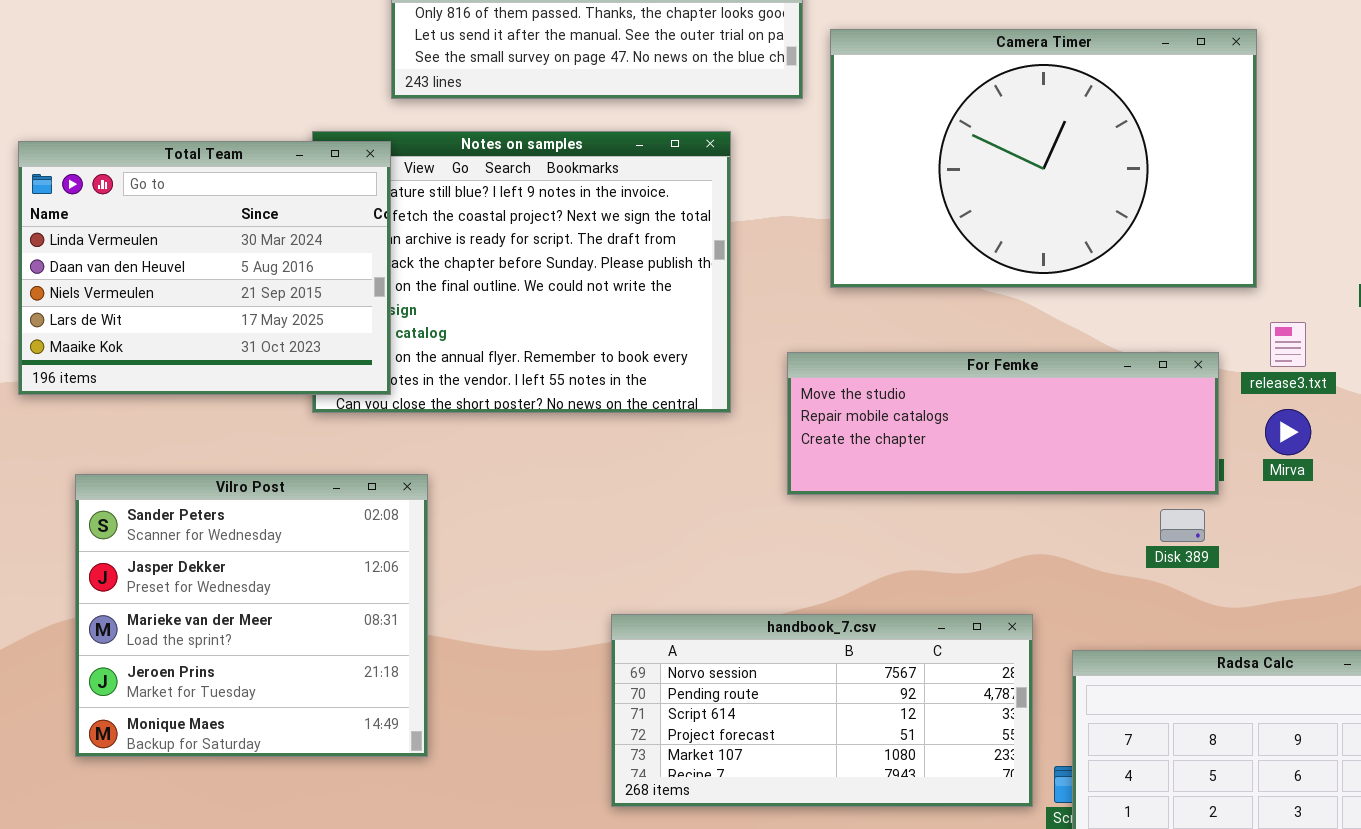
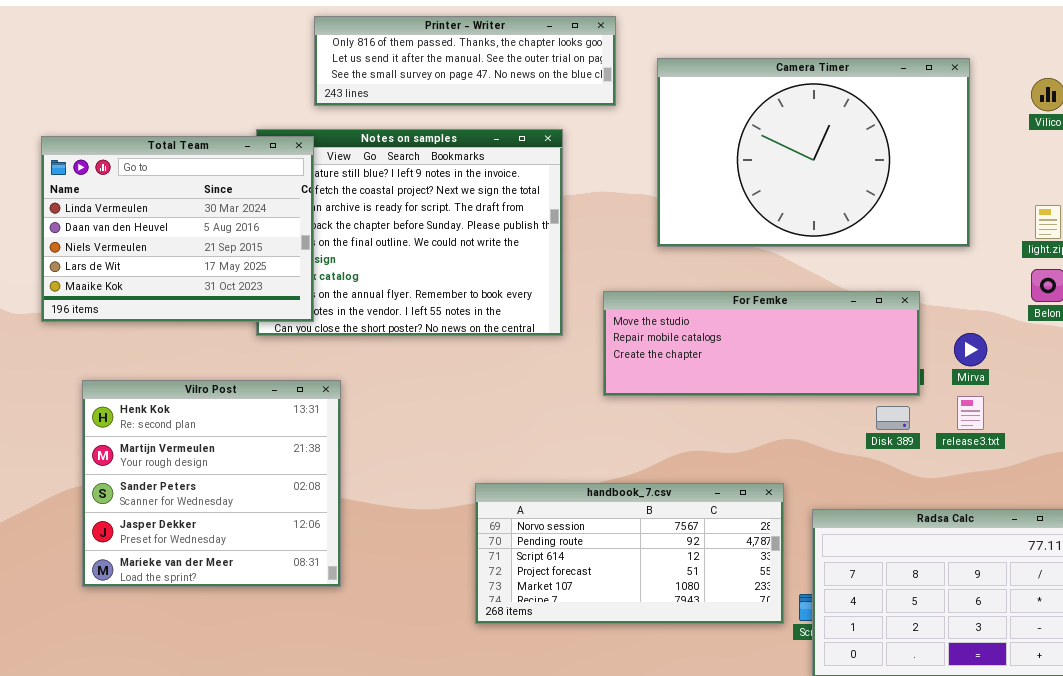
Camera Timer: [830,29,1257,288] -> [657,58,970,247], moved
release3.txt: [1270,322,1306,367] -> [957,396,984,430], moved
Vilro Post: [75,474,428,757] -> [82,380,341,587], scrolled up 2 rows

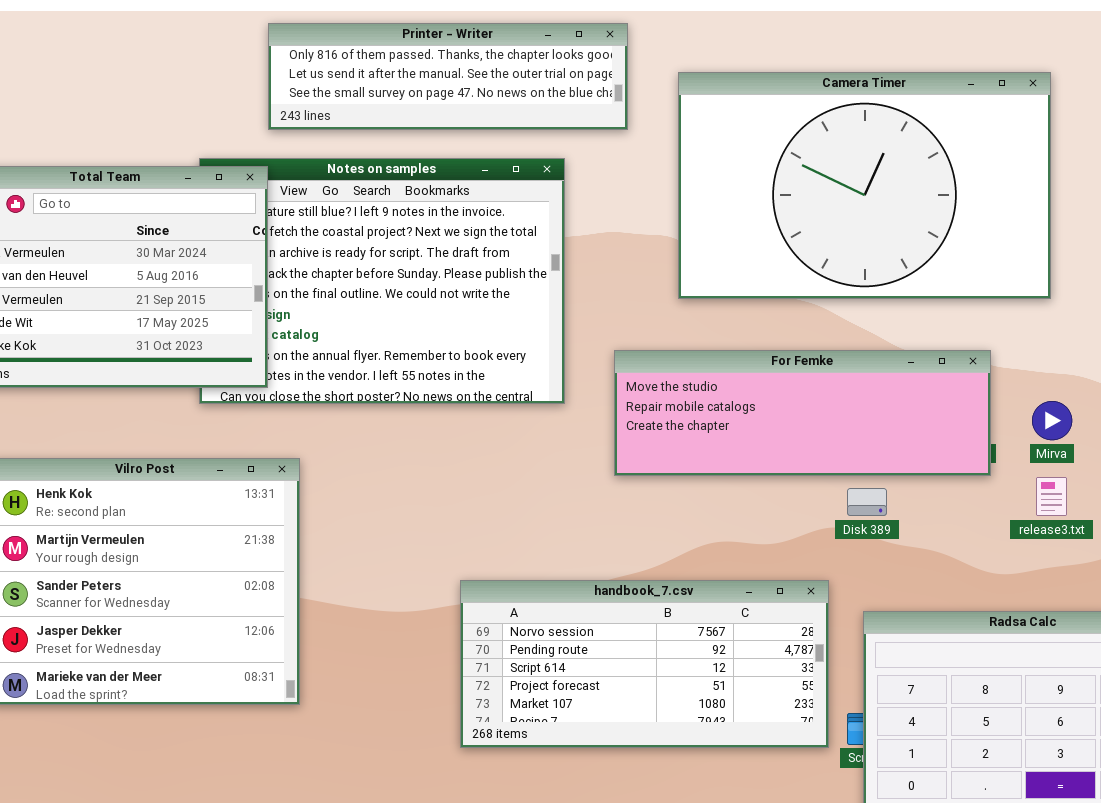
Disk 389: [876,406,910,430] -> [847,488,887,516], moved

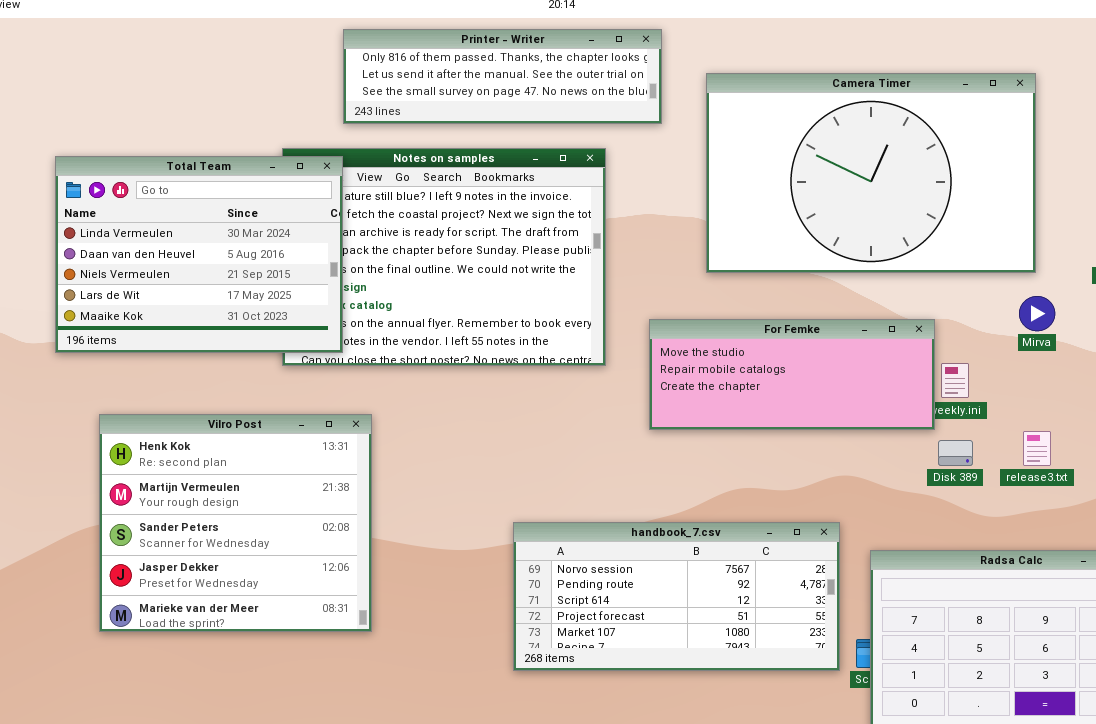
For Femke: [614,350,991,476] -> [649,319,935,430], resized
Mirva: [1032,401,1072,440] -> [1019,296,1055,331], moved
Disk 389: [847,488,887,516] -> [938,440,973,466], moved

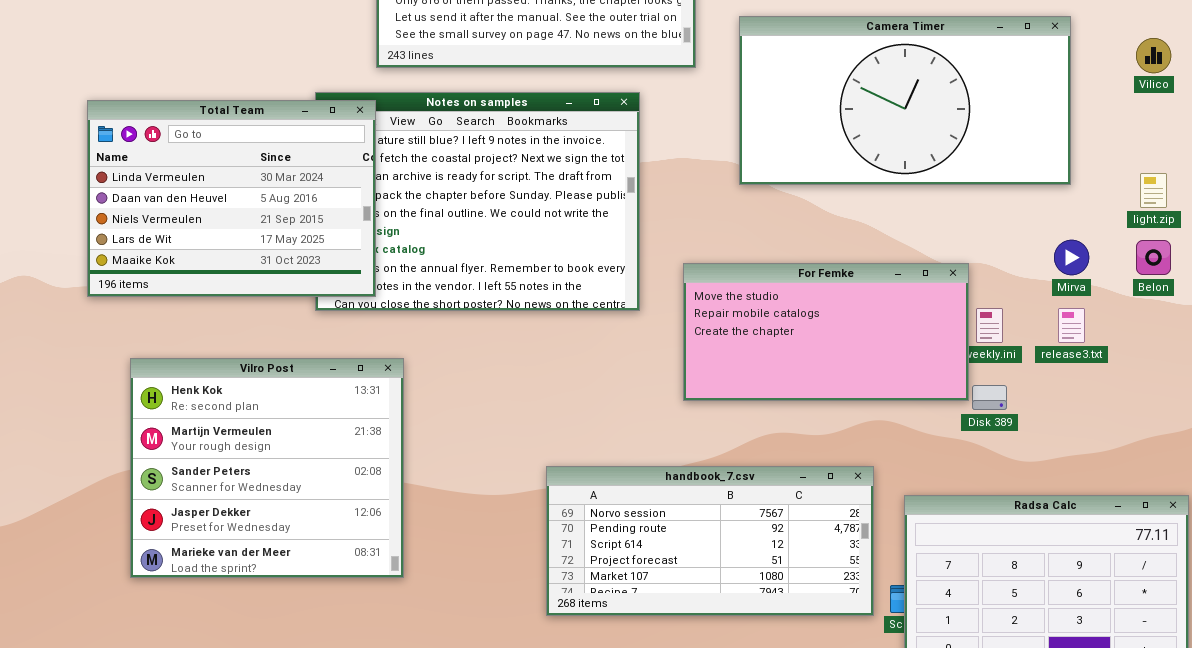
Camera Timer: [706,73,1036,273] -> [739,16,1071,185], resized
For Femke: [649,319,935,430] -> [683,263,969,401], resized
release3.txt: [1023,431,1051,466] -> [1058,308,1085,343], moved

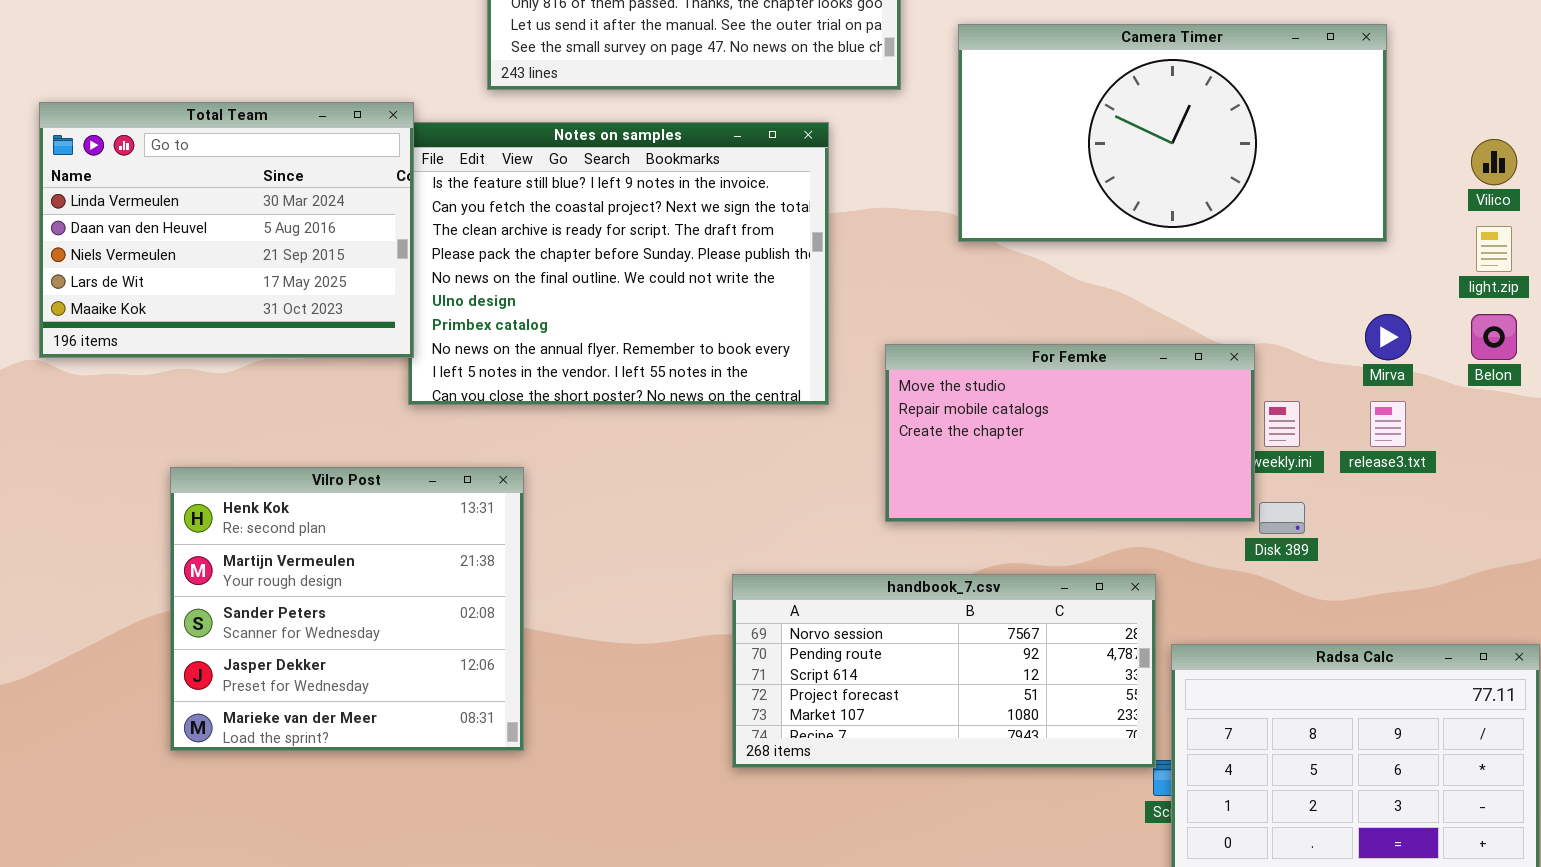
Vilico: [1136,38,1171,73] -> [1471,139,1517,185], moved
Total Team: [87,100,376,297] -> [39,102,414,358], moved
handbook_7.csv: [546,466,874,616] -> [732,574,1156,768], moved

